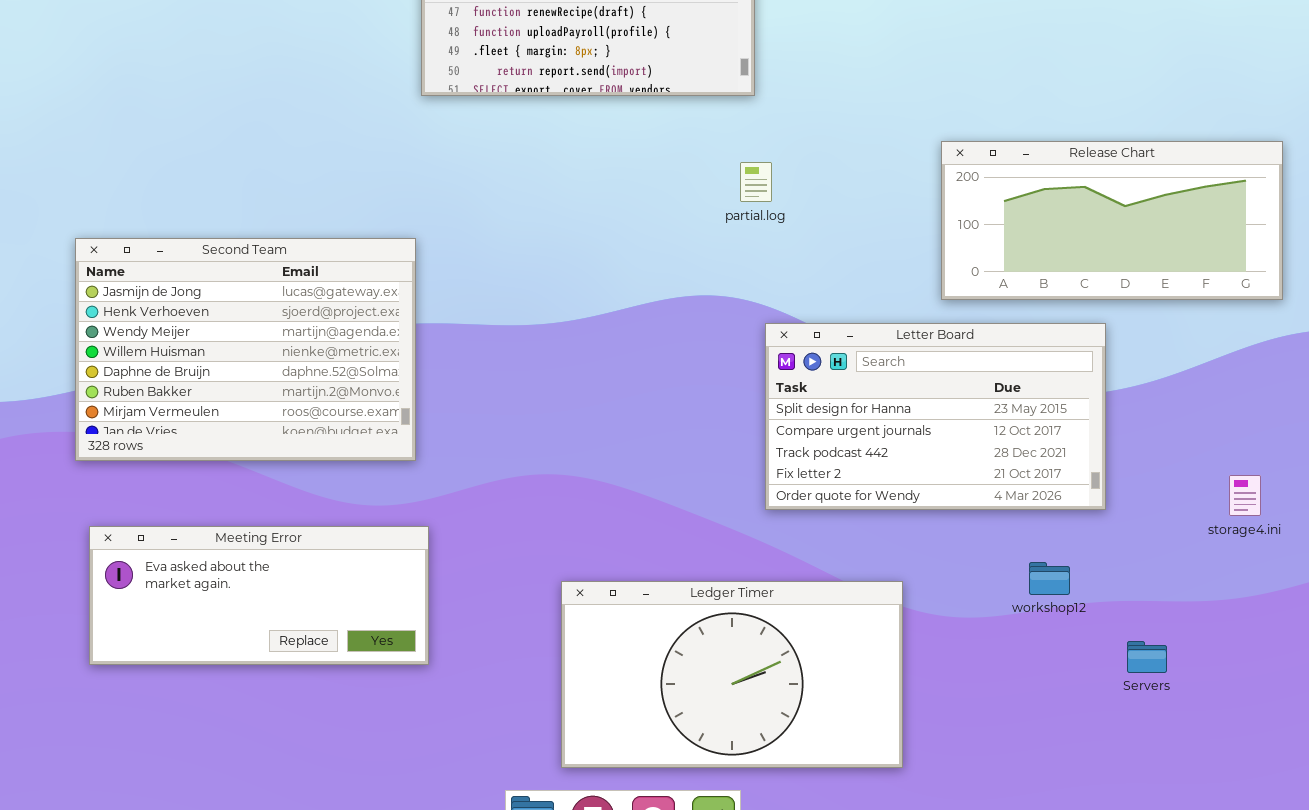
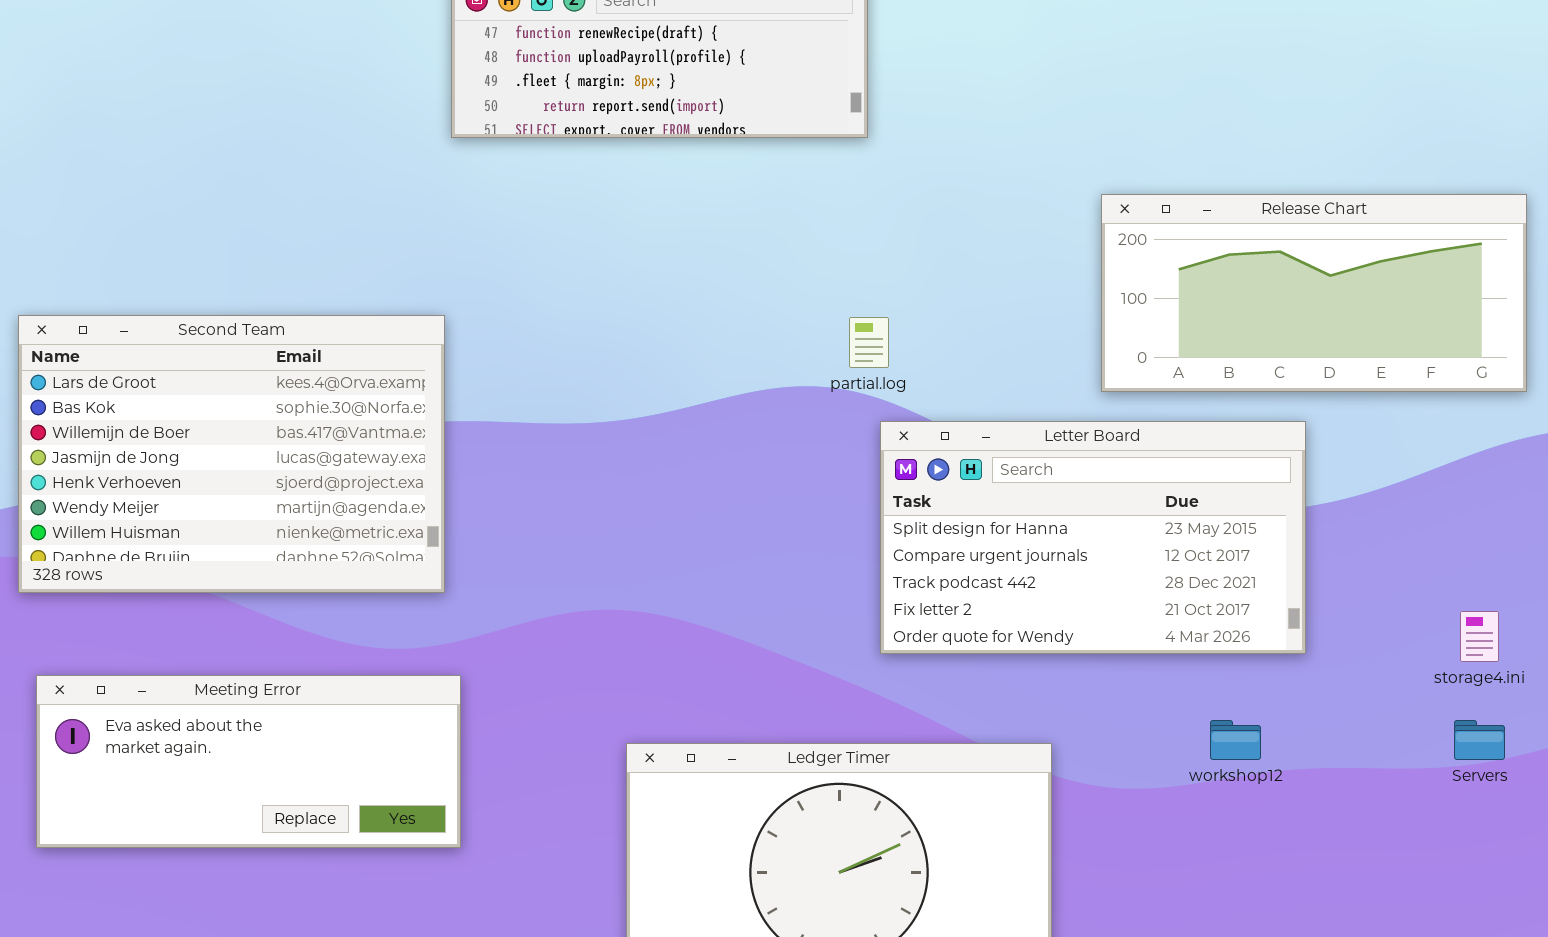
partial.log: [740,162,772,202] -> [849,317,889,368], moved
Second Team: [75,238,416,461] -> [18,315,445,593], scrolled up 3 rows
Servers: [1127,641,1167,673] -> [1454,720,1505,760], moved

